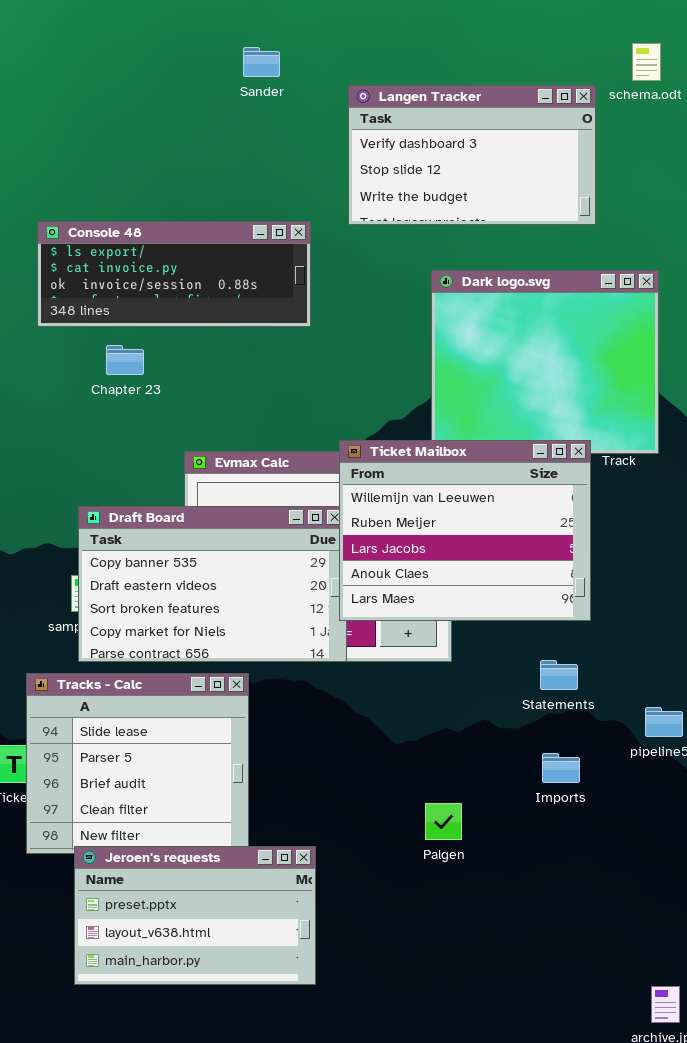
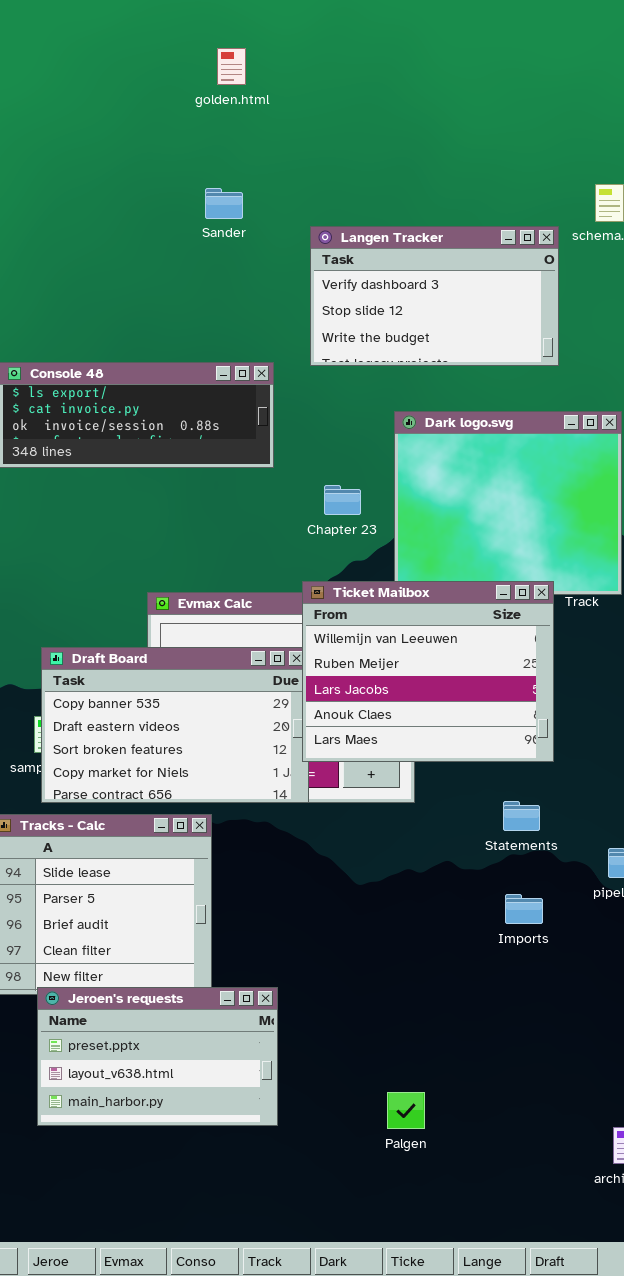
Chapter 23: [106,345,144,375] -> [324,485,361,515], moved
Palgen: [425,803,462,840] -> [387,1092,425,1129], moved

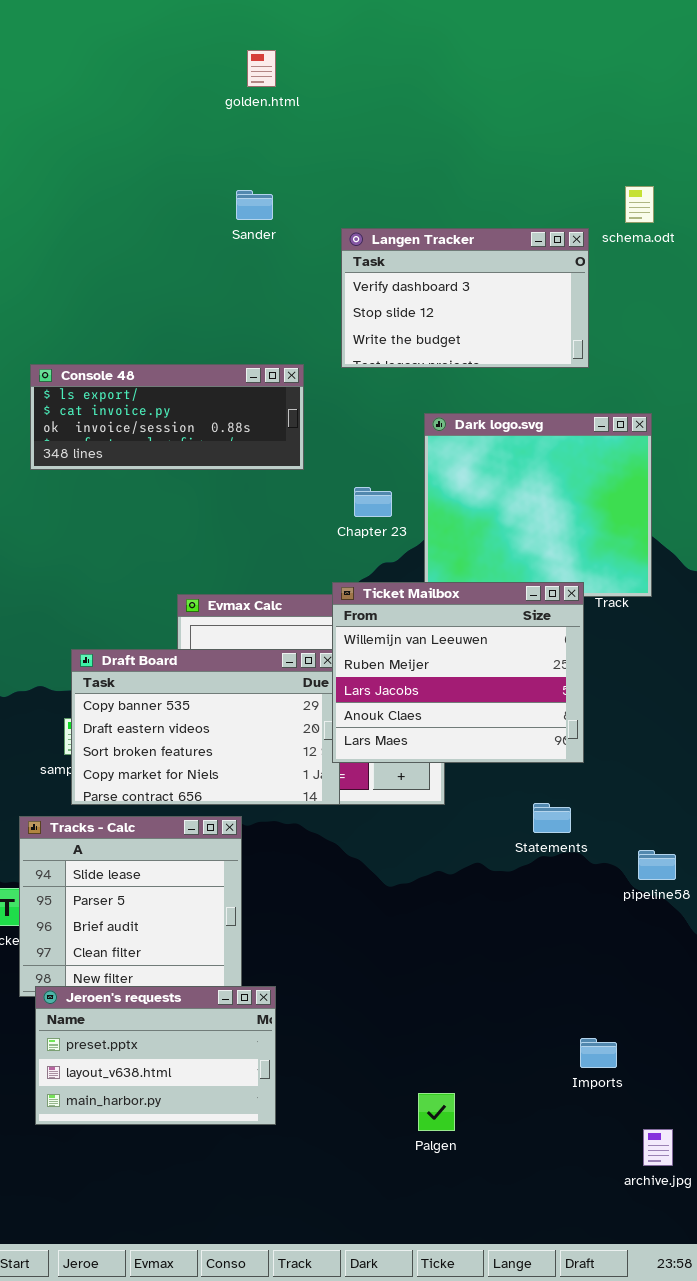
Imports: [505,894,543,924] -> [580,1038,617,1068], moved
Jeroen's requests: [37,987,278,1126] -> [35,986,276,1125], moved

